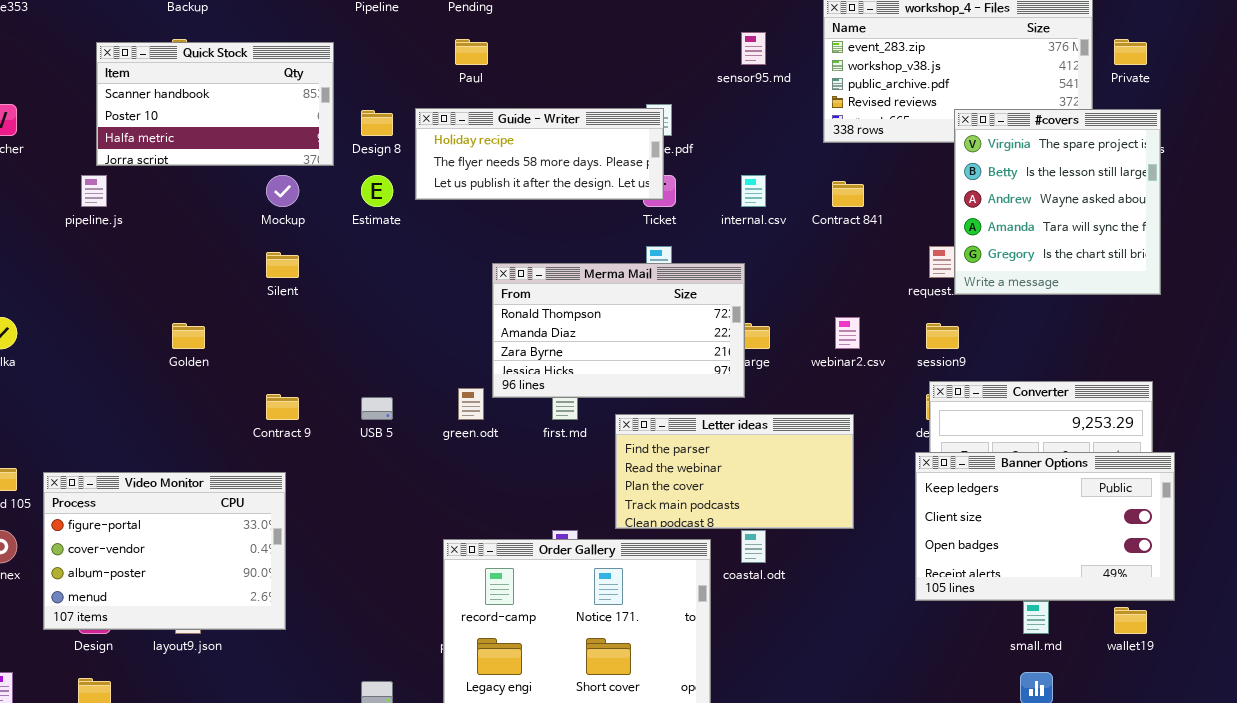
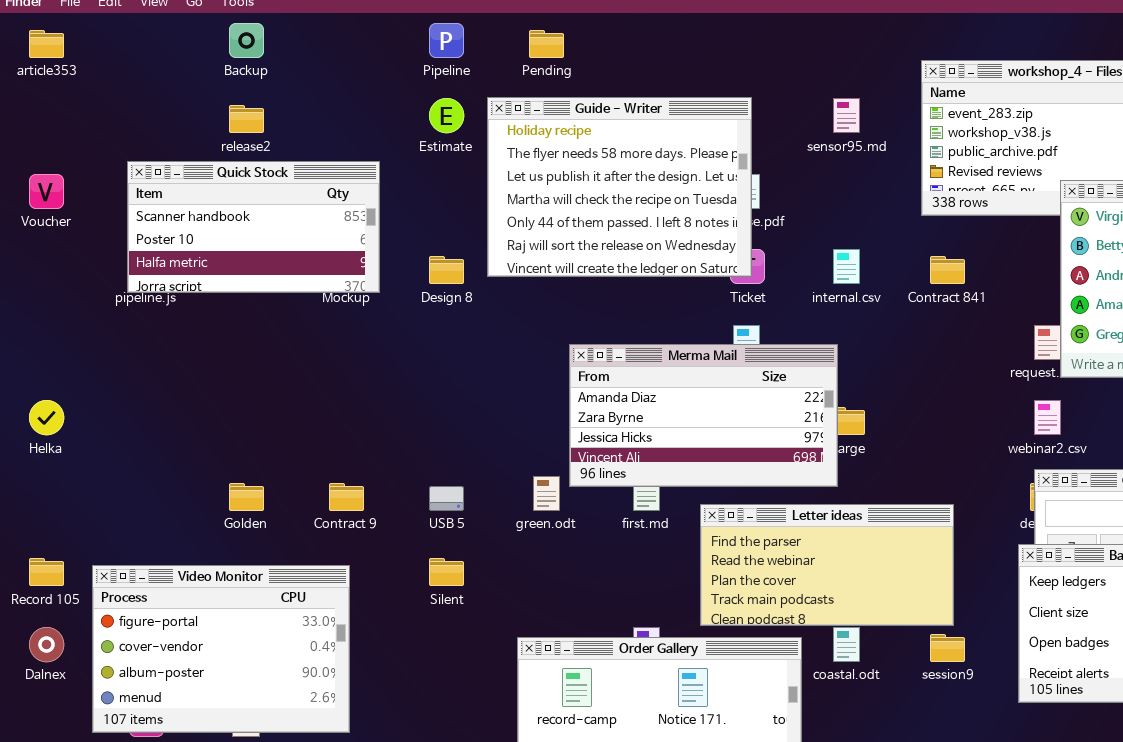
Quick Stock: [96,42,334,166] -> [127,161,380,293], moved
Guide - Writer: [415,108,664,200] -> [487,97,752,277], resized
Design 8: [361,110,393,136] -> [429,256,464,284], moved
Estimate: [361,175,393,207] -> [429,98,464,133], moved
Silent: [266,252,299,278] -> [429,558,464,586], moved
Merma Mail: [492,263,745,398] -> [569,344,838,487], scrolled down 1 row
webinar2.csv: [835,317,860,349] -> [1034,400,1061,435], moved
Golden: [172,323,205,349] -> [229,483,264,511], moved
session9: [926,323,959,349] -> [930,634,965,662], moved

